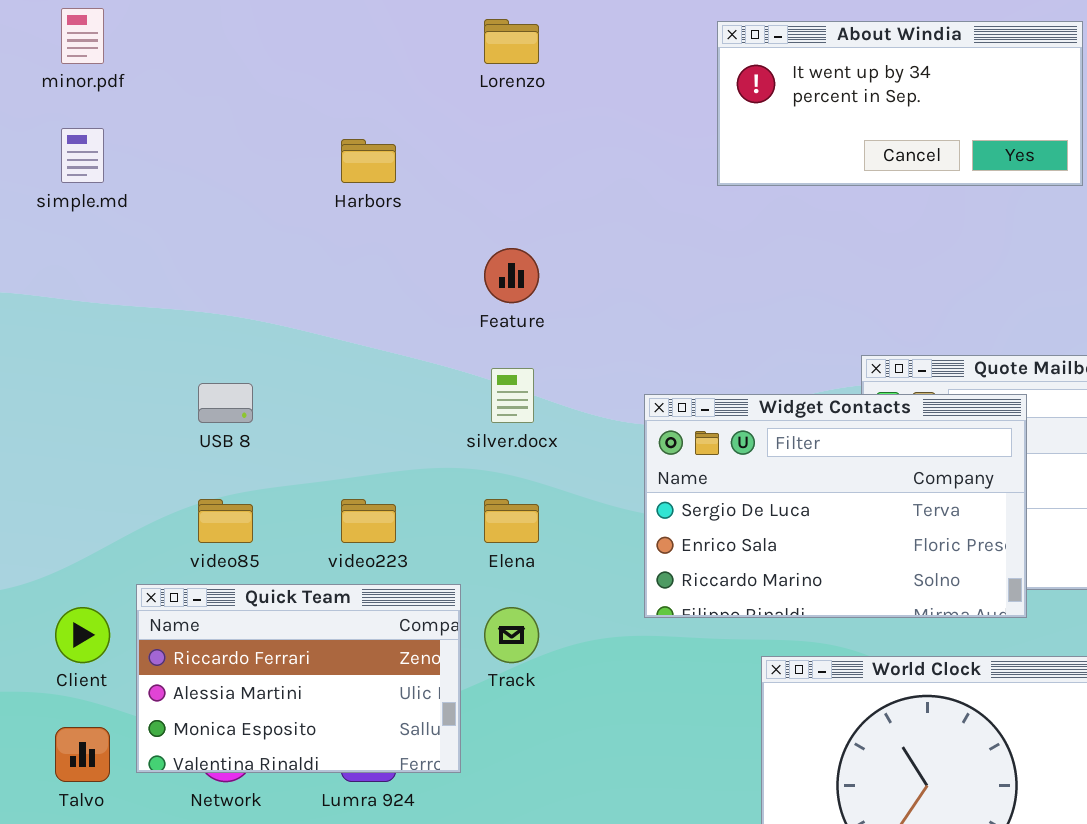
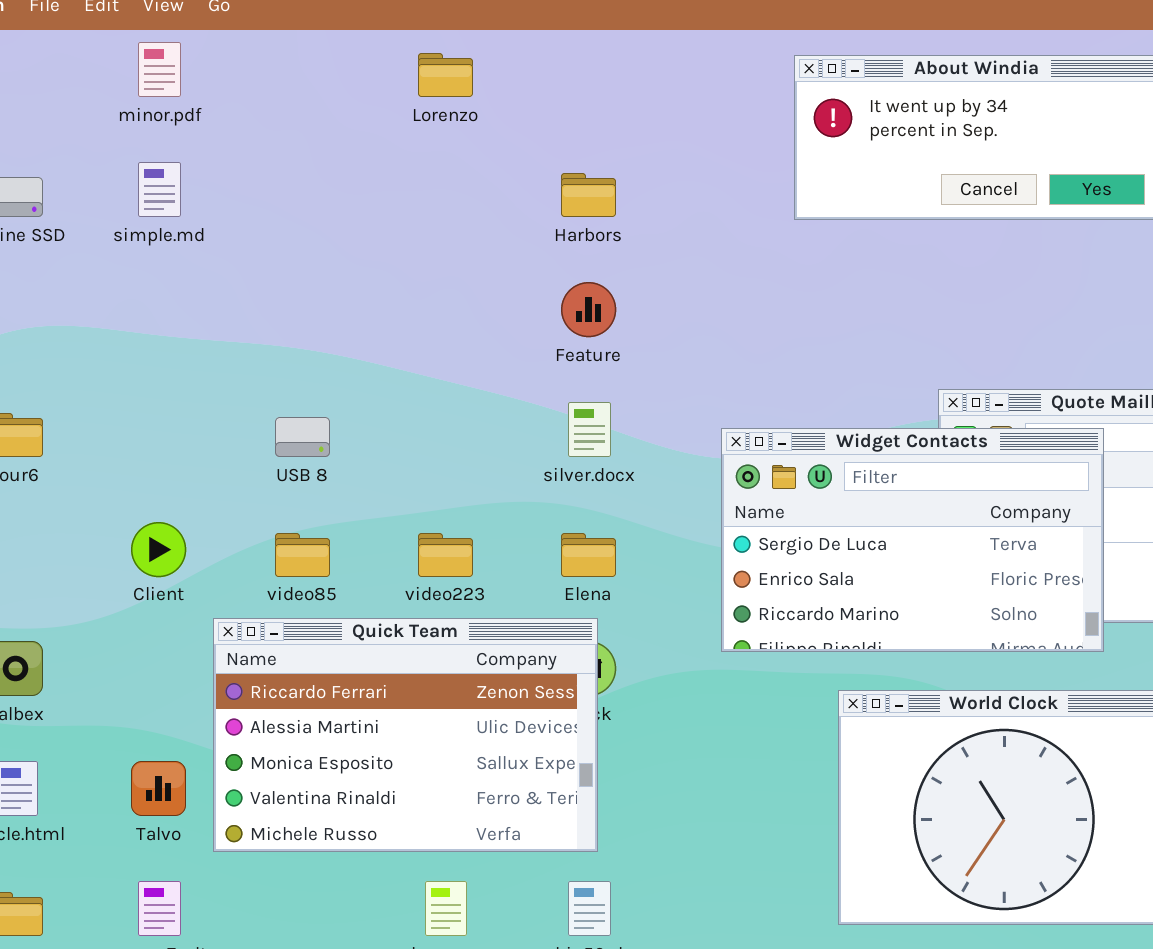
Lorenzo: [484,19,539,64] -> [418,53,473,97], moved
Harbors: [341,139,396,183] -> [561,173,616,217], moved
Quick Team: [136,584,461,773] -> [213,618,598,852], resized
Client: [55,607,110,663] -> [131,522,186,577], moved

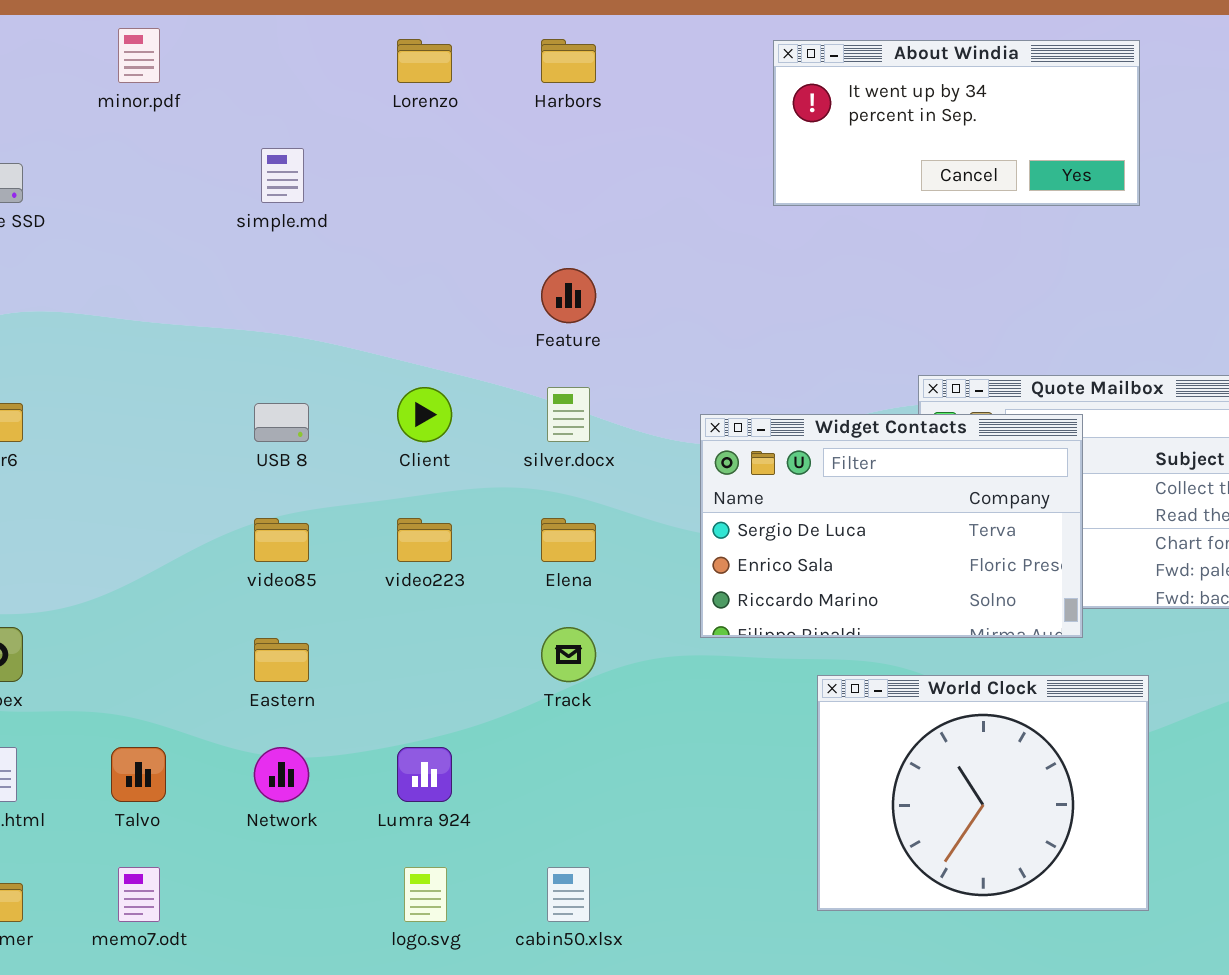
simple.md: [138,162,181,217] -> [261,148,304,203], moved
Harbors: [561,173,616,217] -> [541,39,596,83], moved
Client: [131,522,186,577] -> [397,387,452,442], moved
Quick Team: [213,618,598,852] -> none, closed

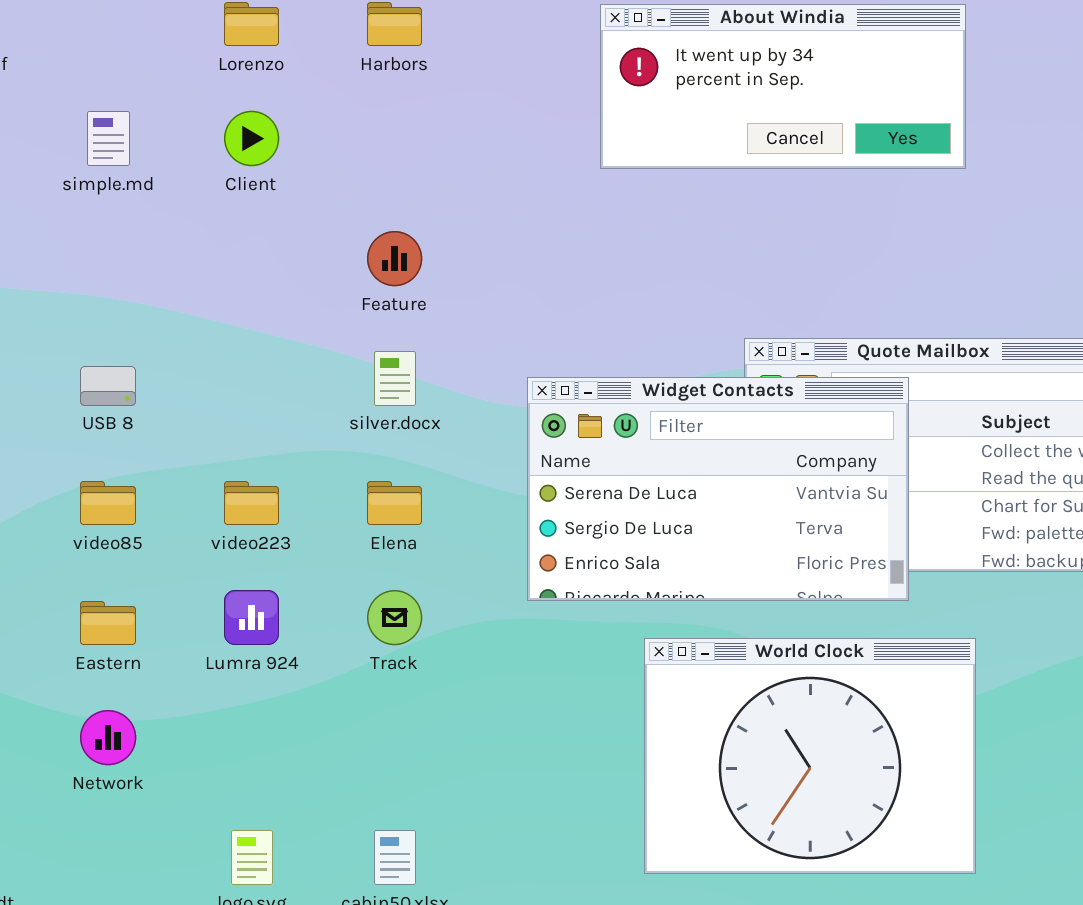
Client: [397,387,452,442] -> [224,111,279,166], moved
Widget Contacts: [700,414,1083,638] -> [527,377,909,601], scrolled up 1 row
Lumra 924: [397,747,452,802] -> [224,590,279,645], moved

